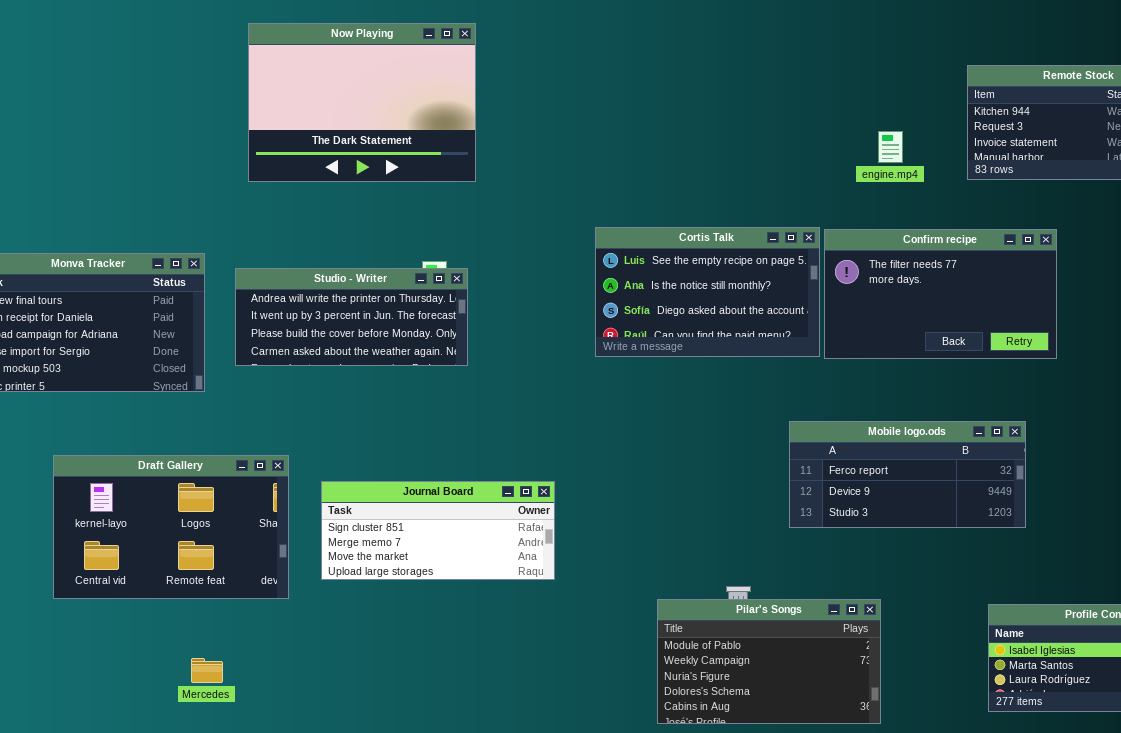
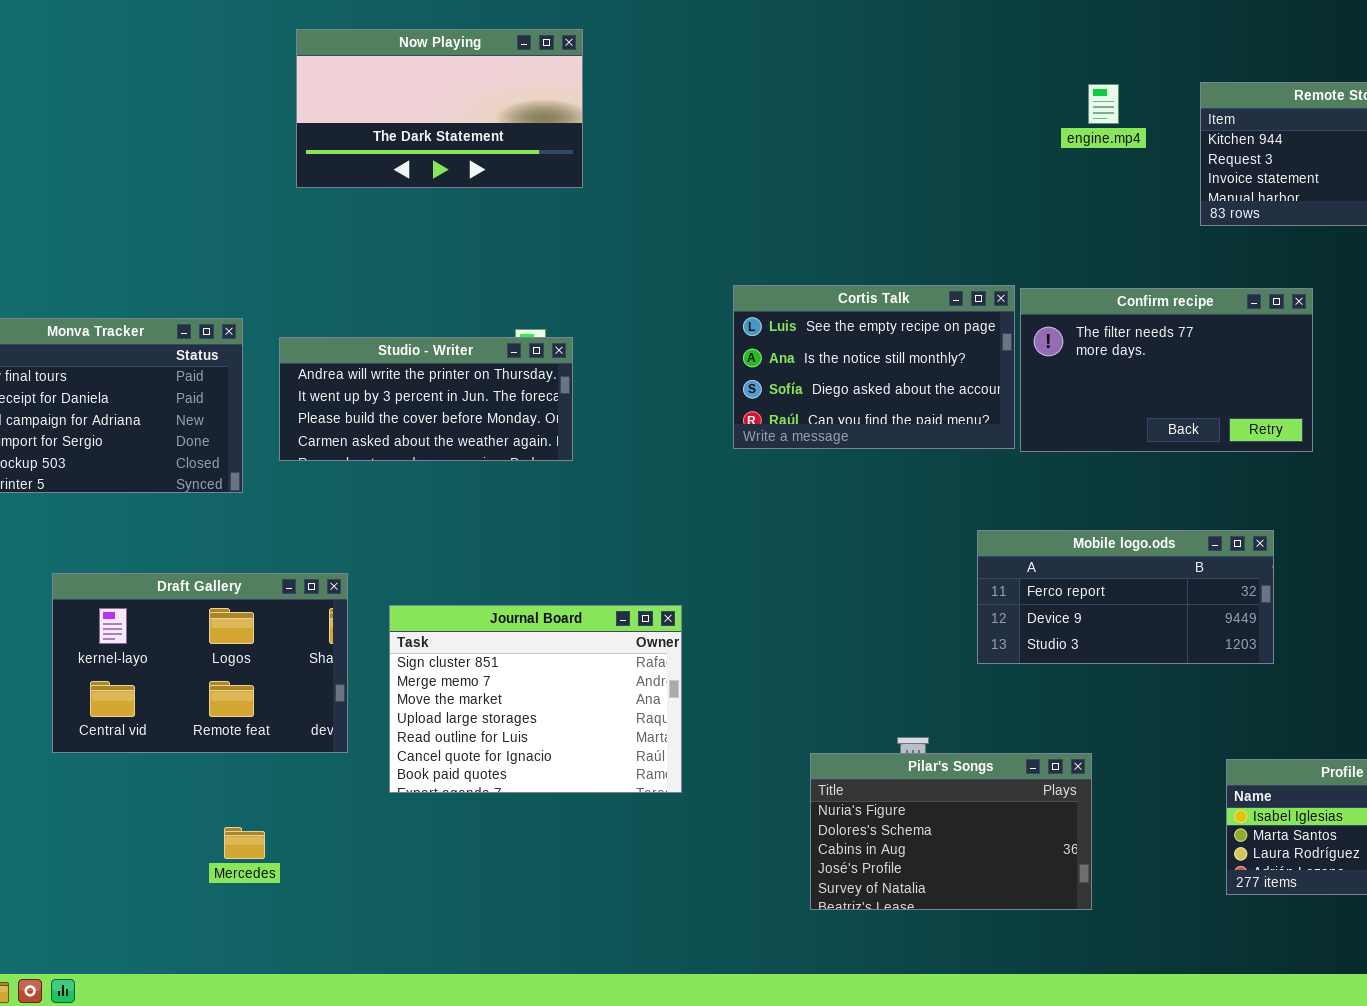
Now Playing: [248,23,476,182] -> [296,29,583,188], resized
engine.mp4: [878,131,903,163] -> [1088,84,1119,124], moved
Journal Board: [321,481,555,580] -> [389,605,682,793], resized
Pilar's Songs: [657,599,881,724] -> [810,753,1092,910], scrolled down 2 rows

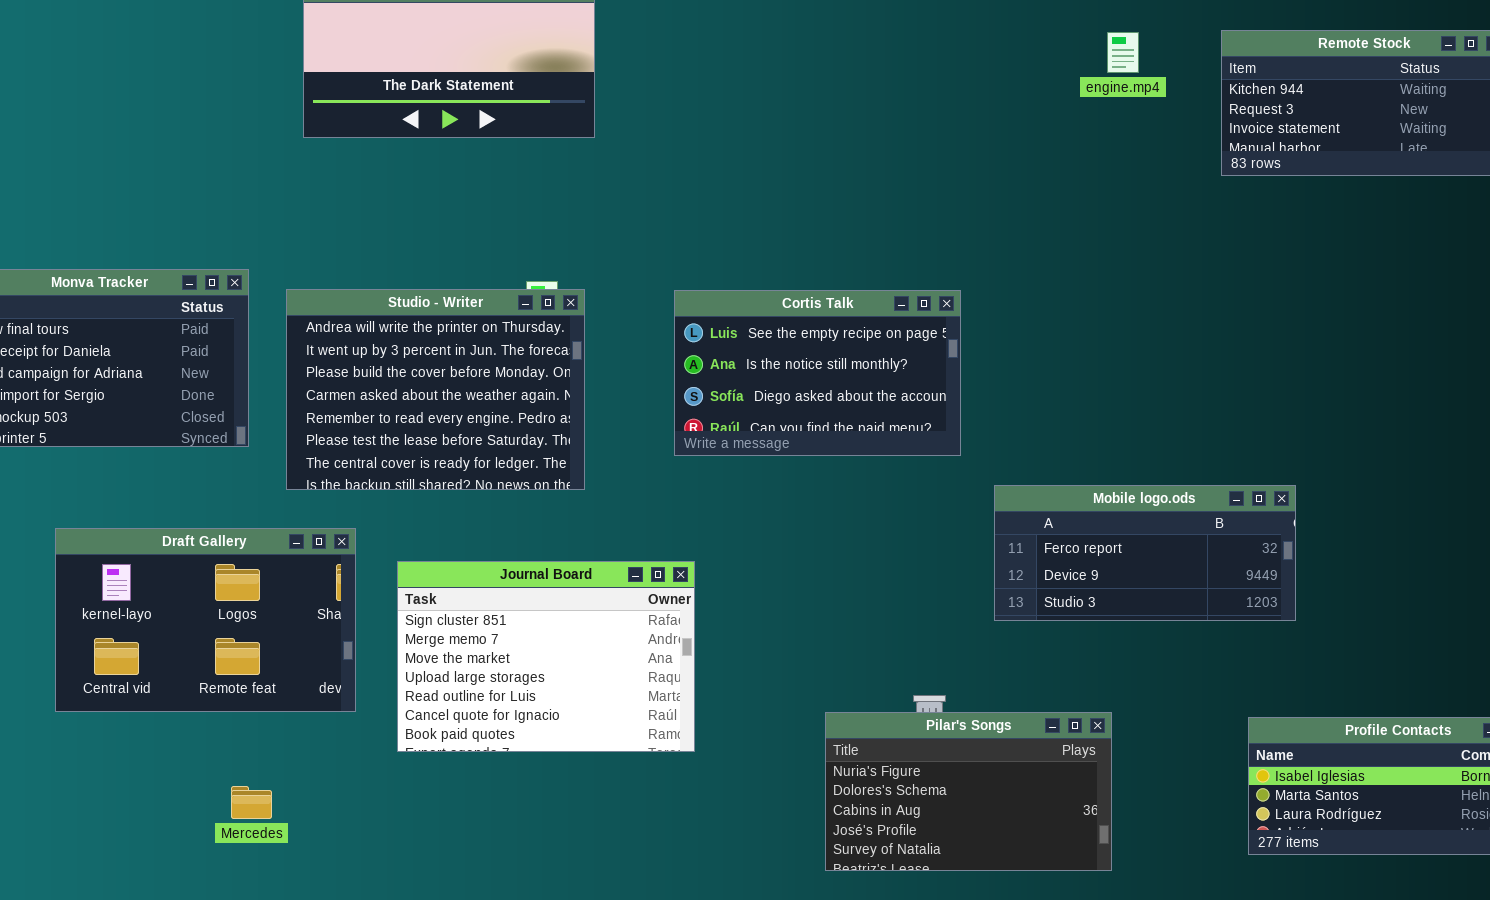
Cortis Talk: [733,285,1015,449] -> [674,290,961,456], moved
Confirm recipe: [1020,288,1313,452] -> none, closed
Studio - Writer: [279,337,573,461] -> [286,289,585,490], resized

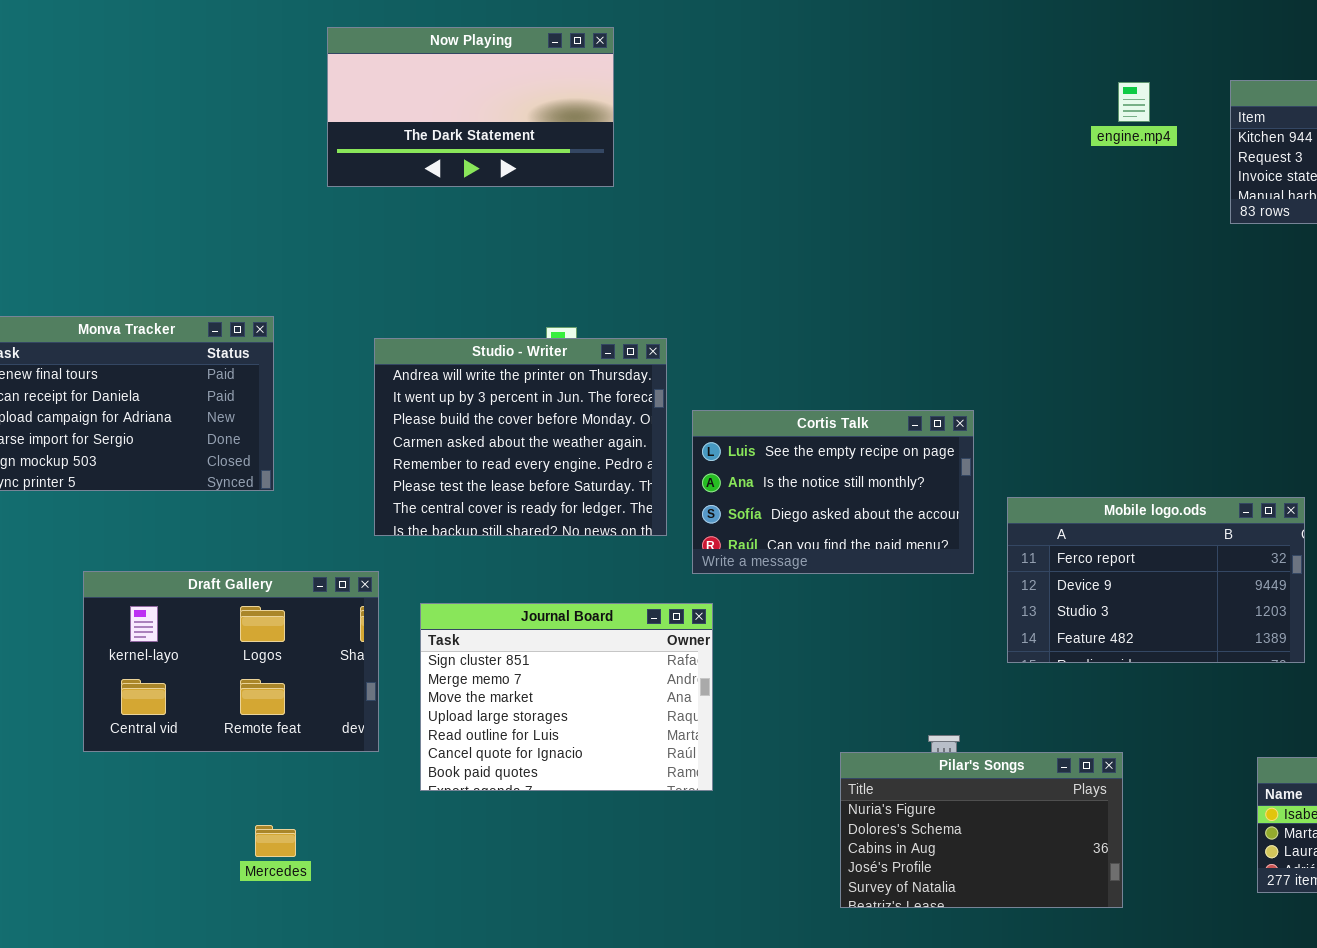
Studio - Writer: [286,289,585,490] -> [374,338,667,536], moved
Cortis Talk: [674,290,961,456] -> [692,410,974,574], moved
Mobile logo.ods: [994,485,1296,621] -> [1007,497,1305,663], resized

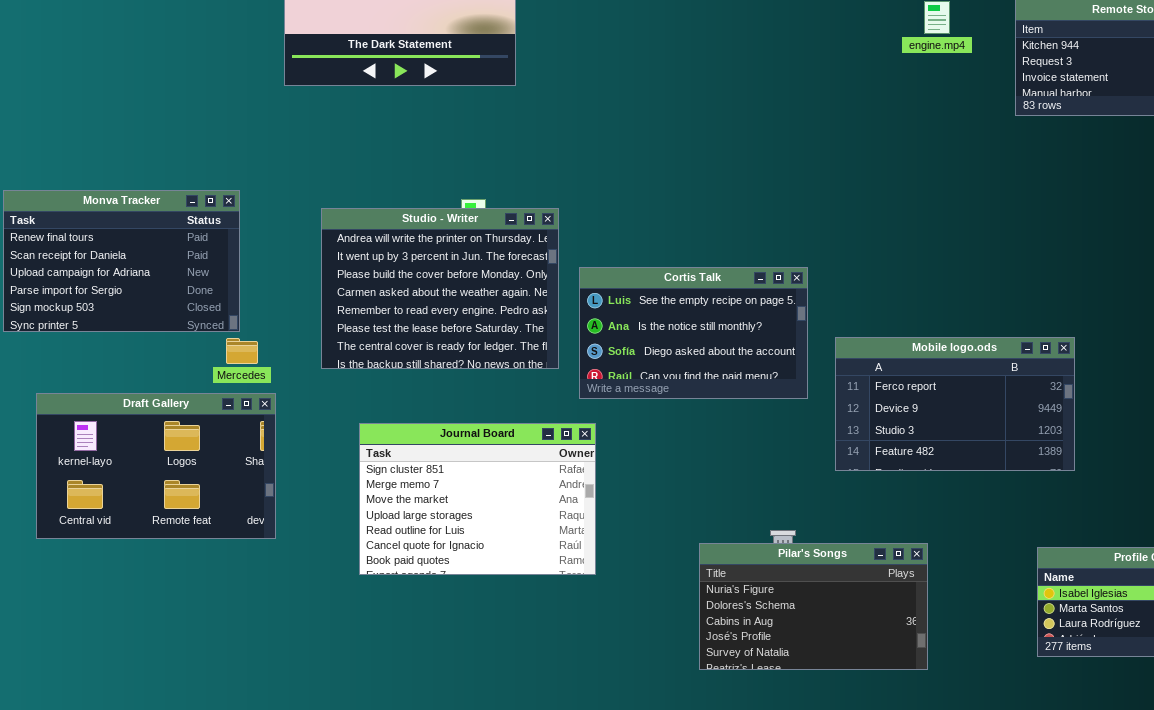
Draft Gallery: [83,571,379,752] -> [36,393,276,539], moved
Mercedes: [255,825,296,857] -> [226,338,258,364], moved

